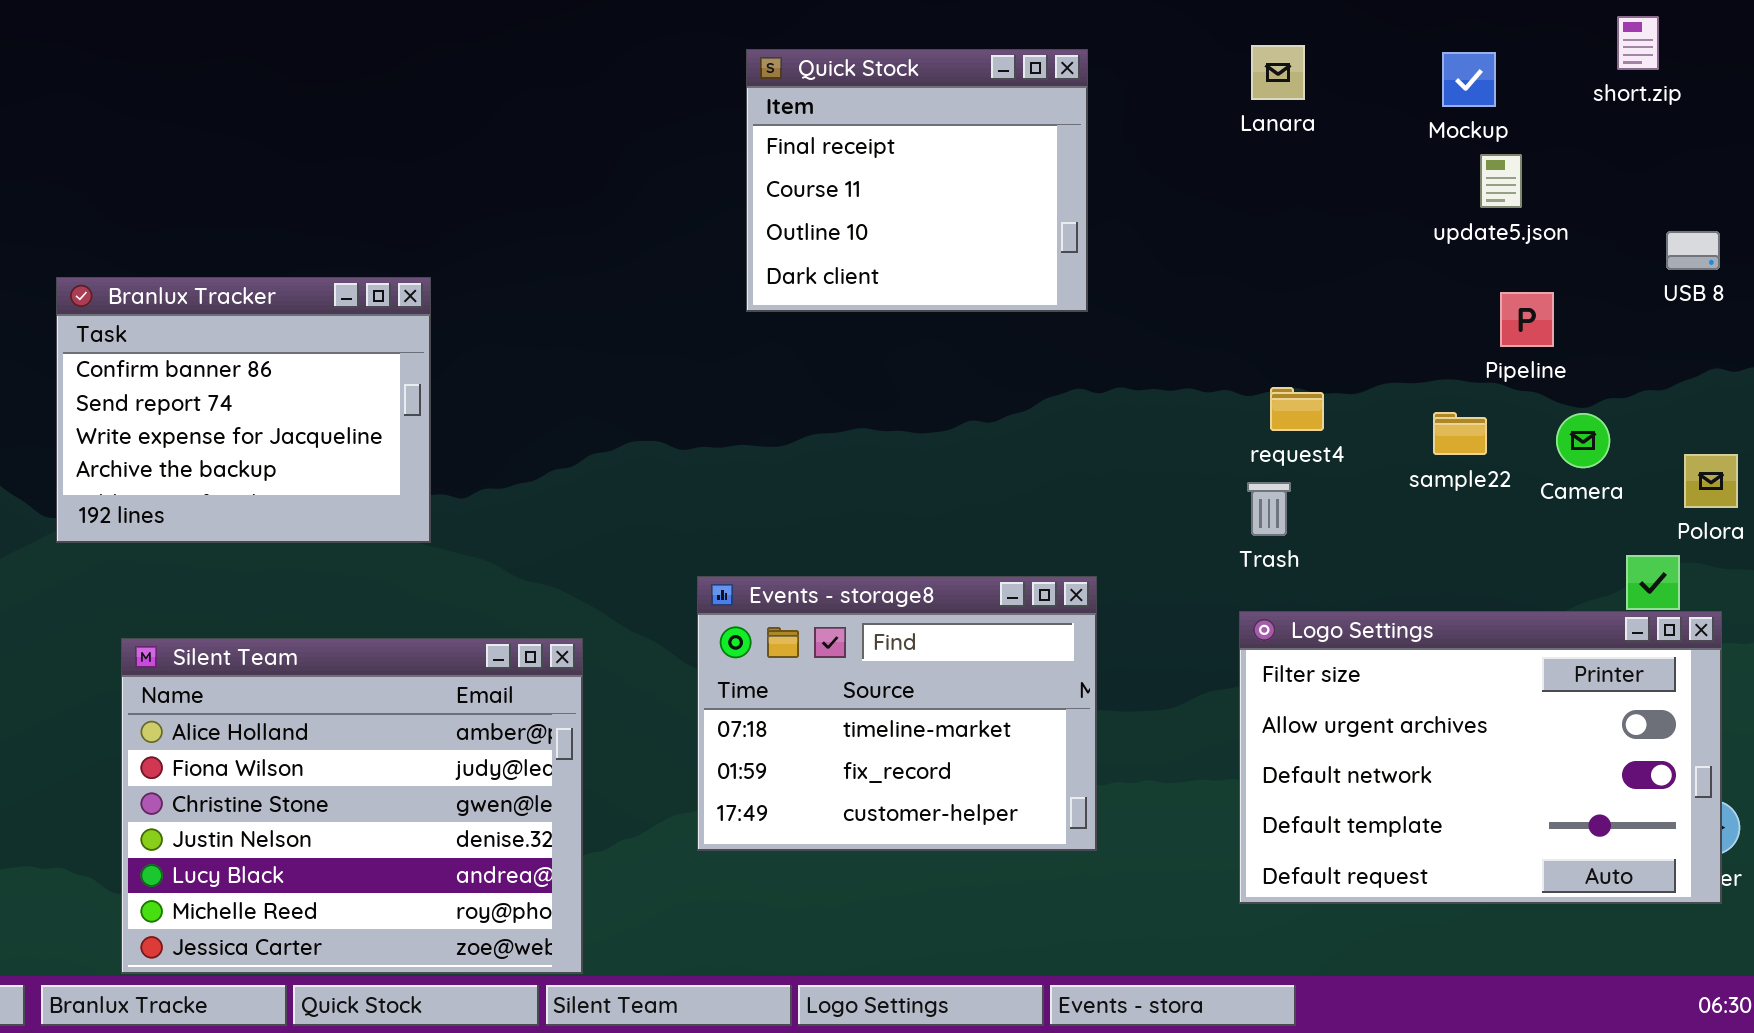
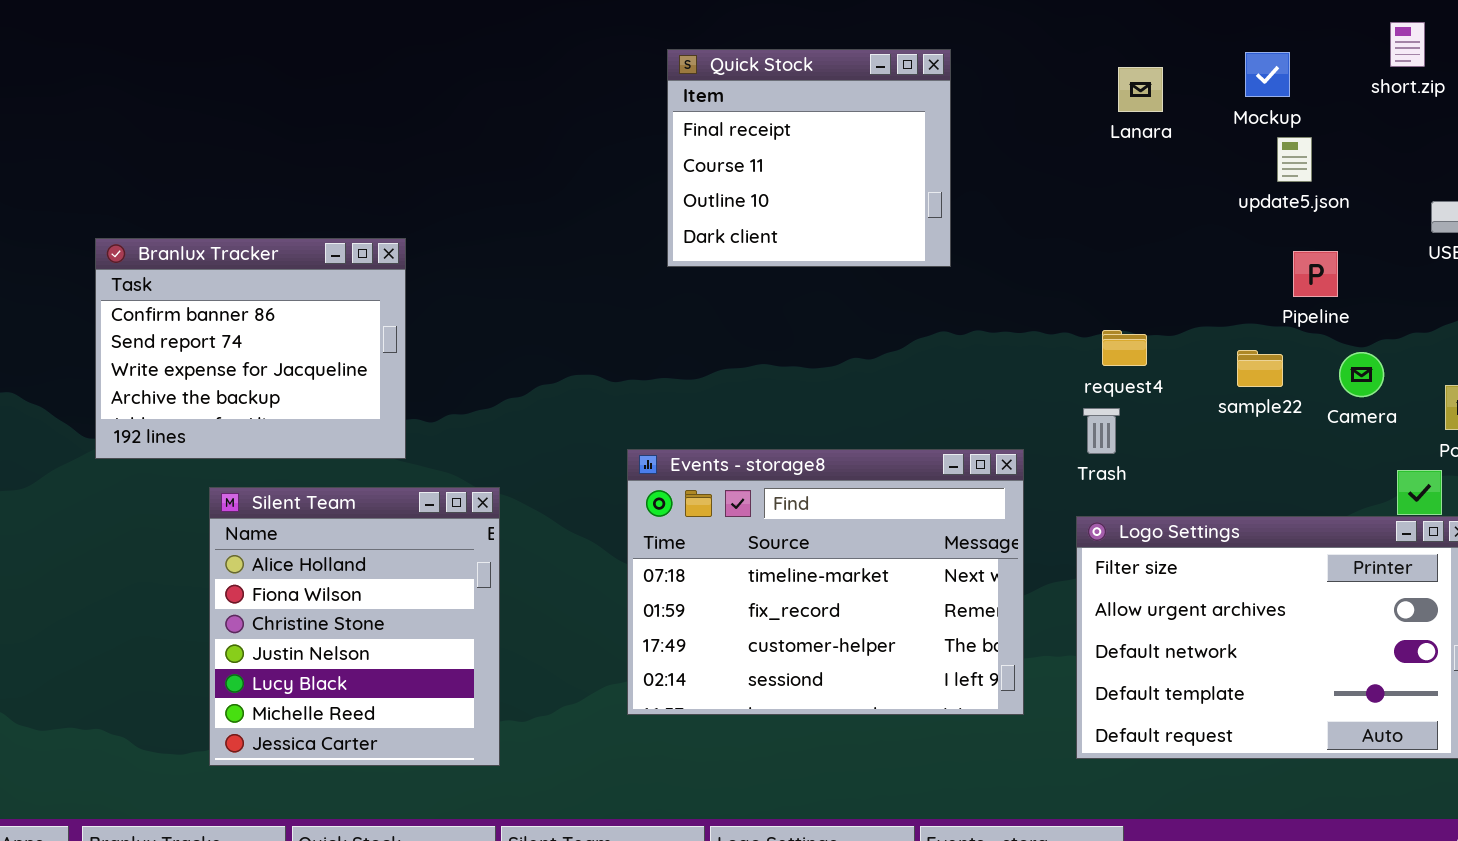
Lanara: [1251,45,1305,100] -> [1118,67,1163,112], moved
Events - storage8: [697,576,1097,851] -> [627,449,1024,715], resized
Silent Team: [121,638,583,974] -> [209,487,500,766], moved, resized

